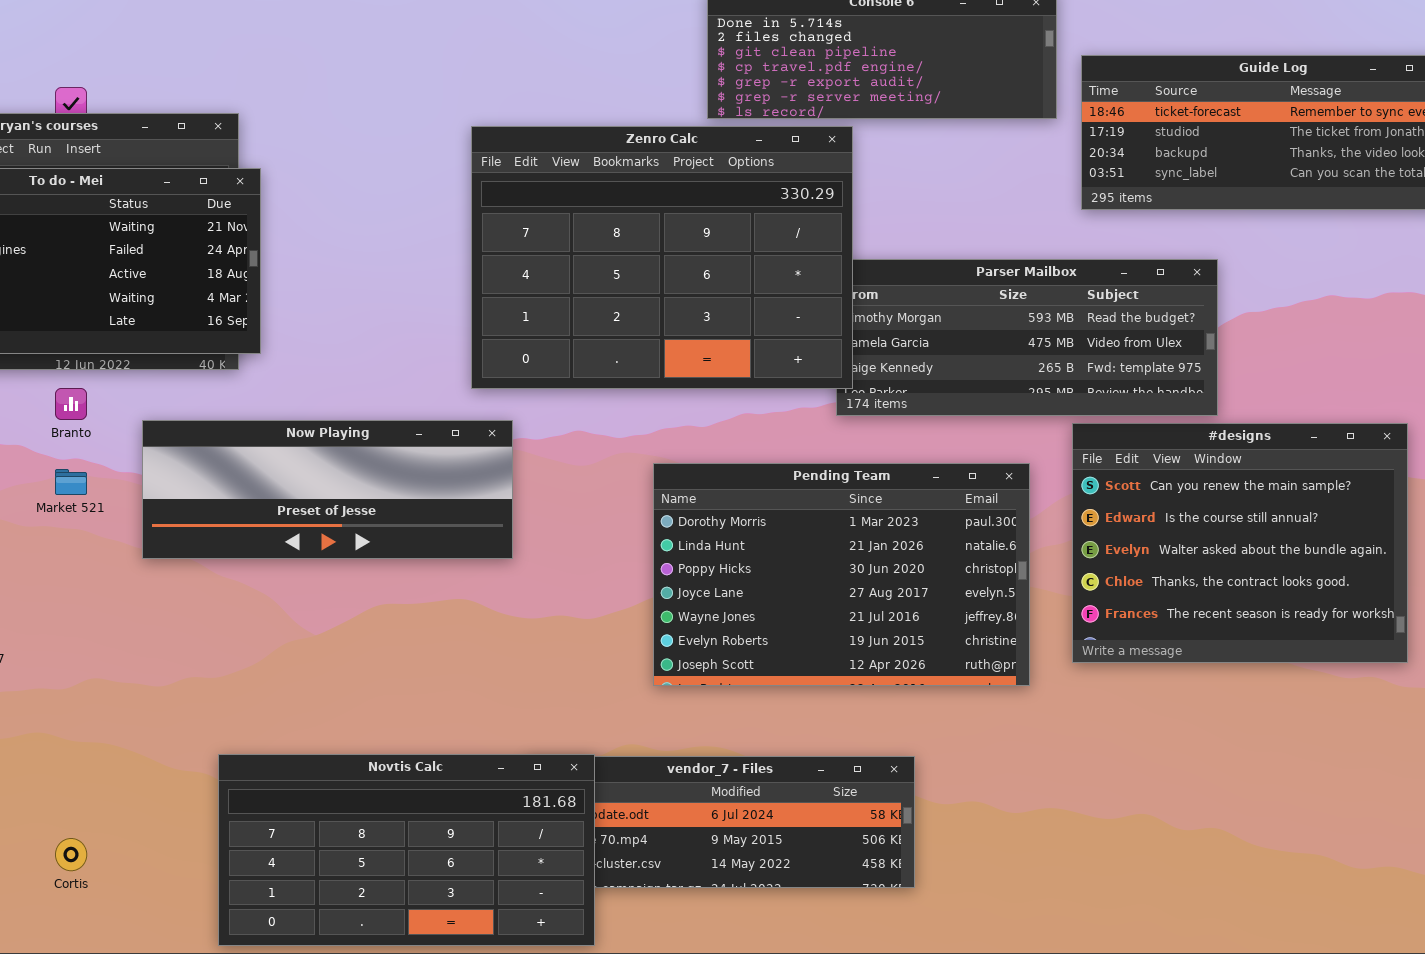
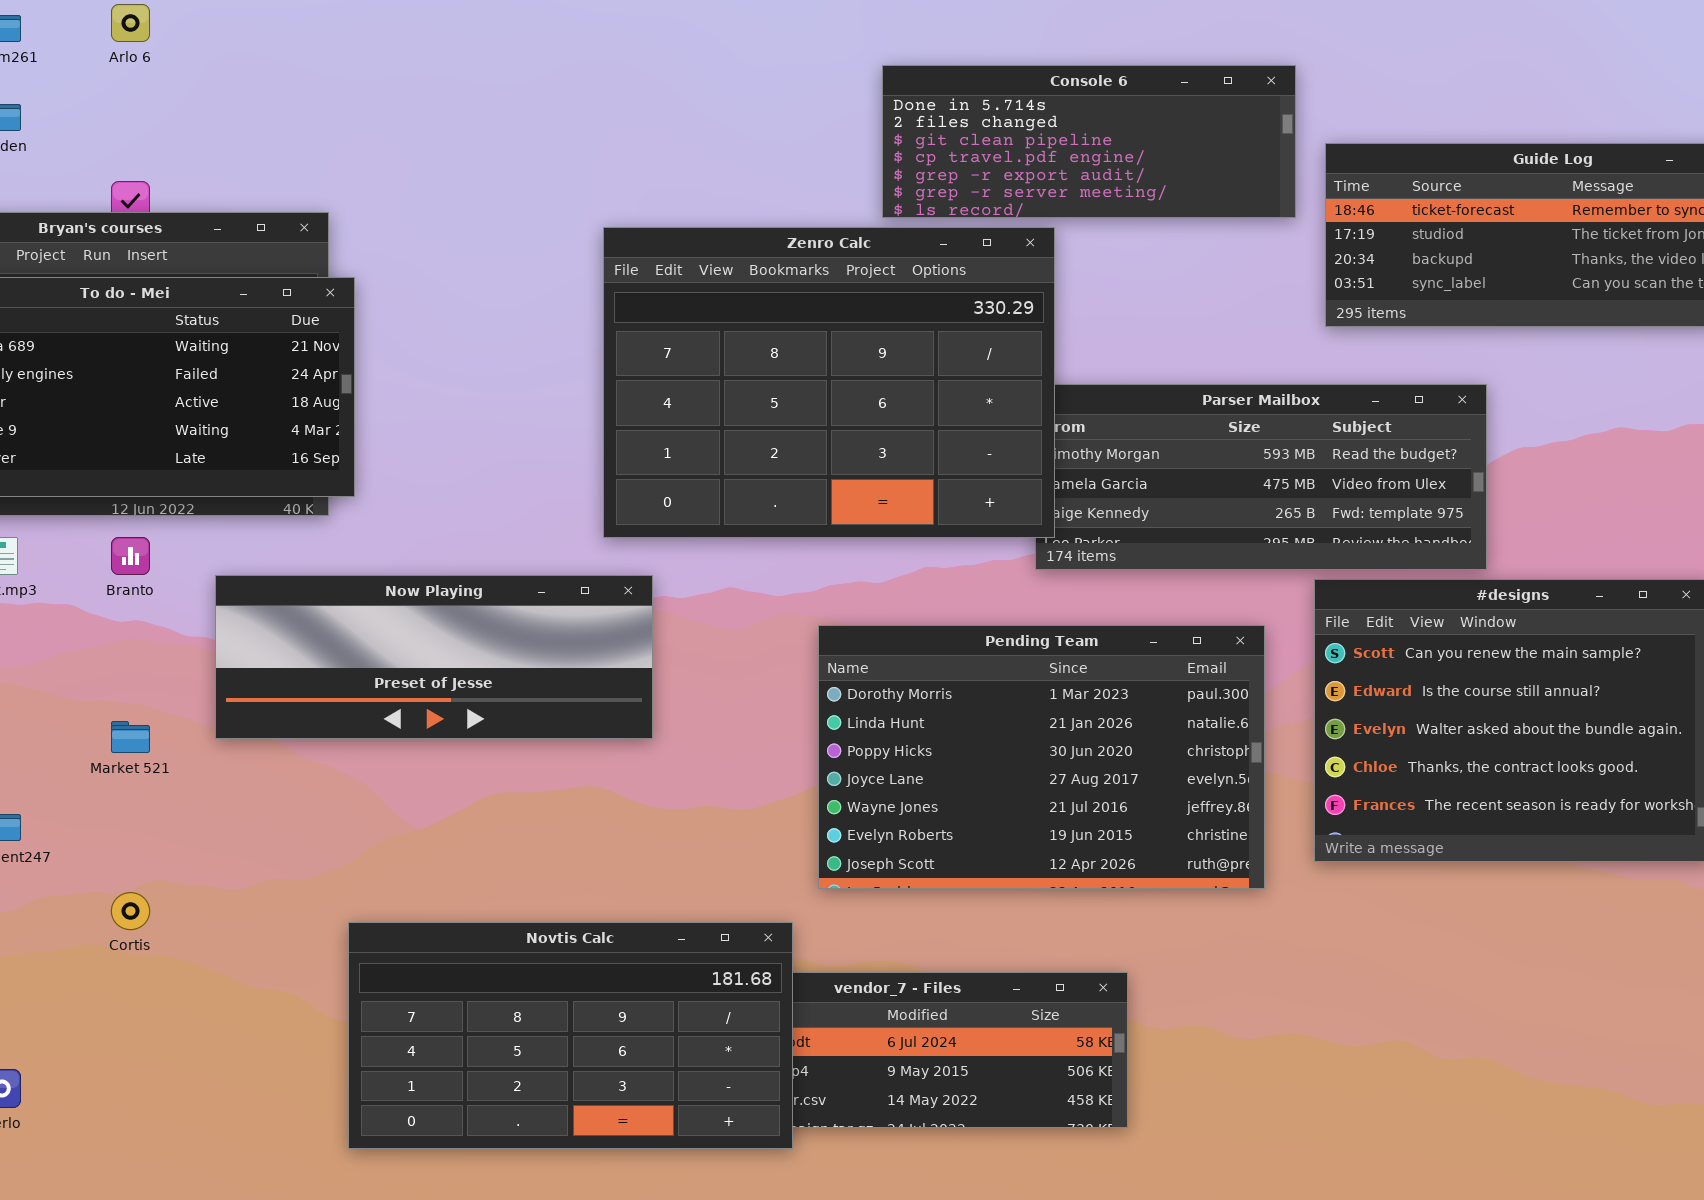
Market 521: [55,469,87,495] -> [111,721,150,753], moved
Novtis Calc: [218,754,595,946] -> [348,922,793,1149], moved
Cortis: [55,838,87,871] -> [111,892,150,930], moved

